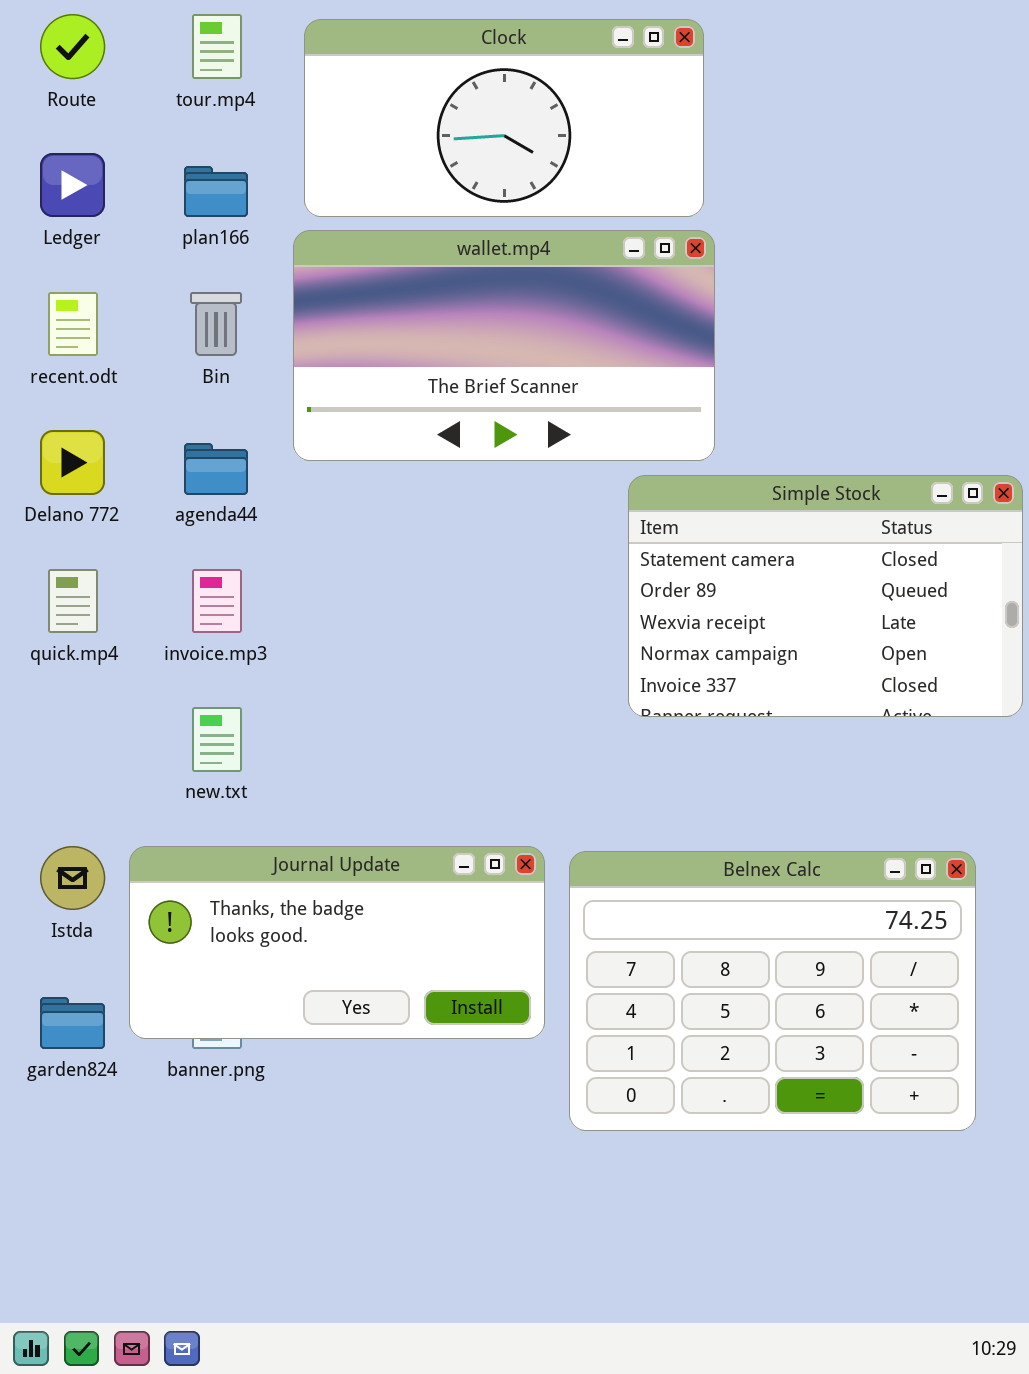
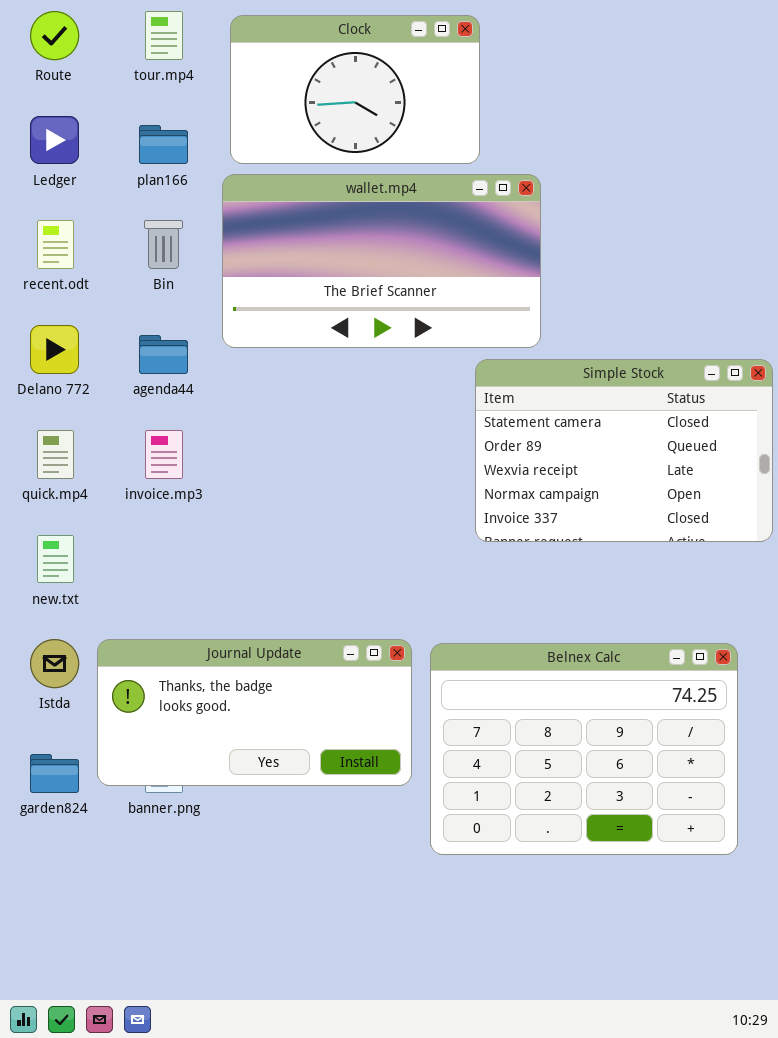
Clock: [304,19,704,217] -> [230,15,480,164], resized
new.txt: [192,707,242,772] -> [37,535,74,583], moved

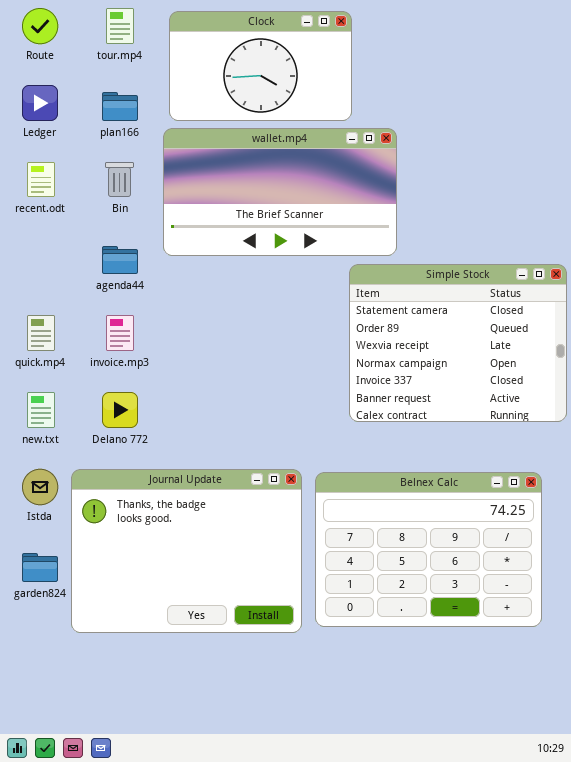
Delano 772: [30,325,79,374] -> [102,392,138,428], moved
Simple Stock: [475,359,773,542] -> [349,264,567,422], resized
Journal Update: [97,639,412,786] -> [71,469,302,633], resized

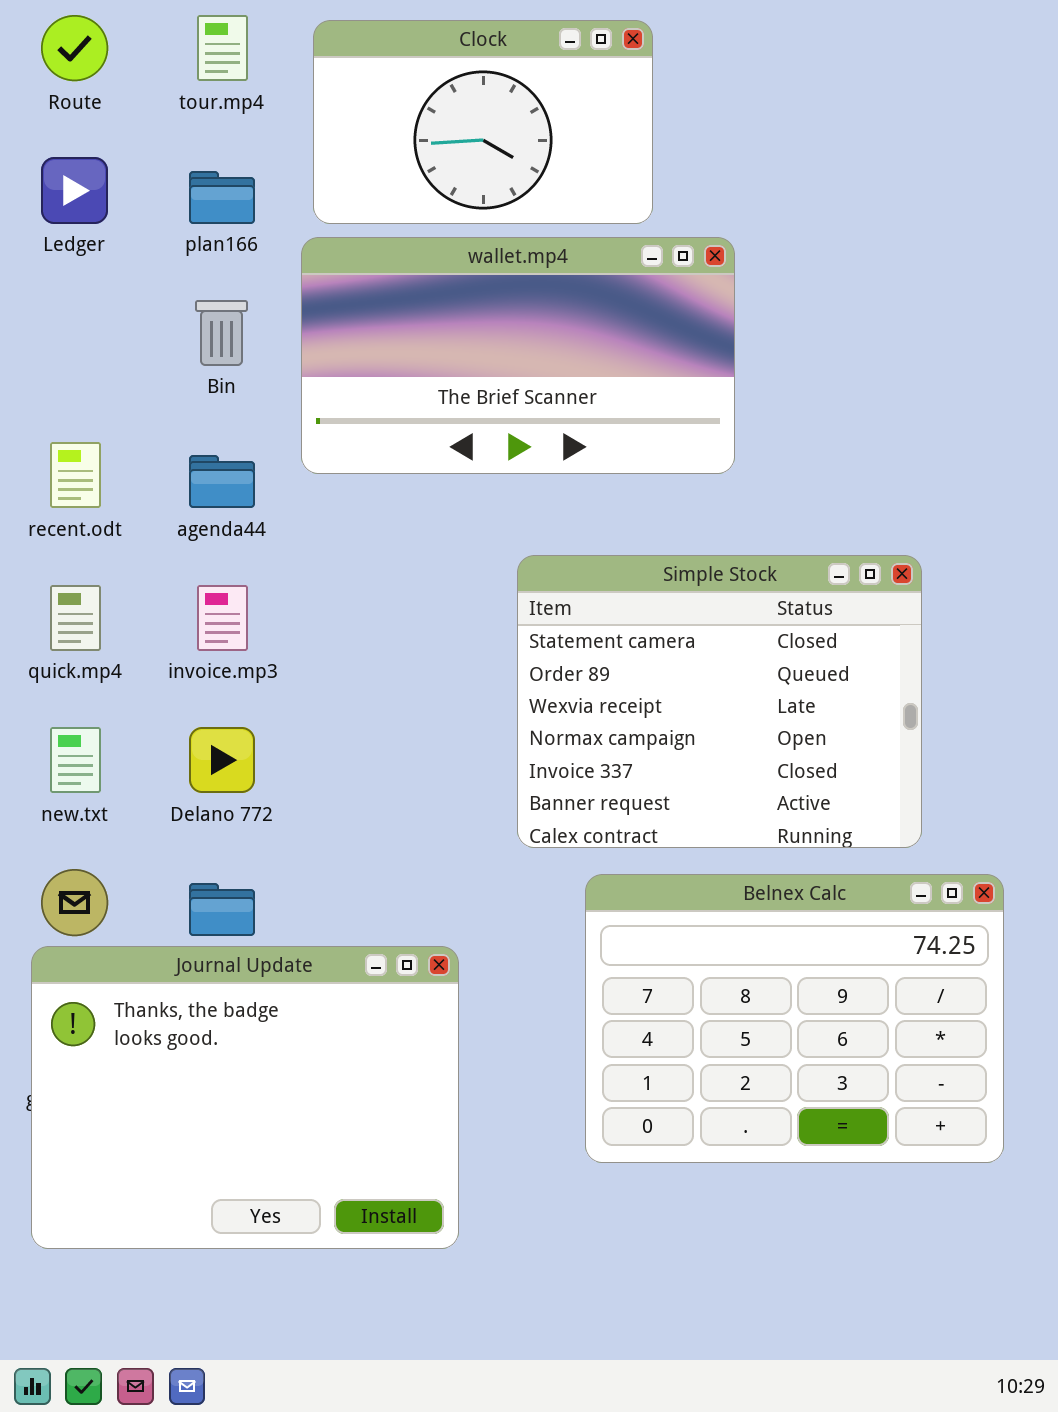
recent.odt: [27,162,55,197] -> [50,442,101,508], moved
Simple Stock: [349,264,567,422] -> [517,555,922,848], moved
Journal Update: [71,469,302,633] -> [31,946,459,1249], moved

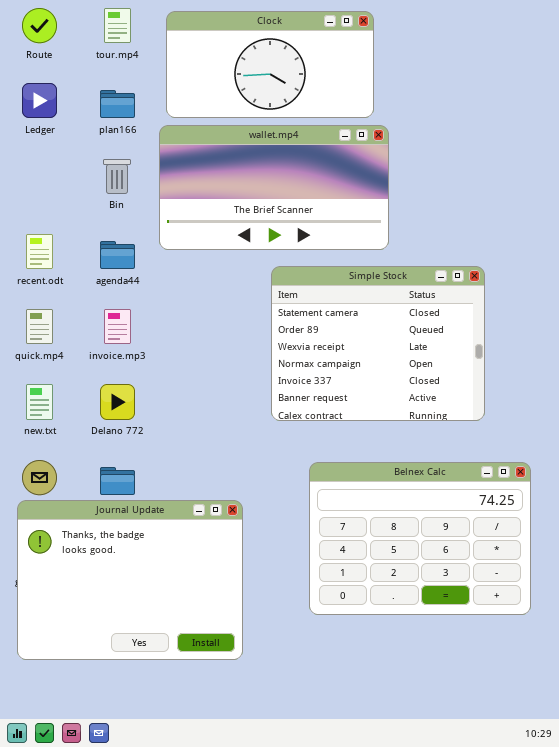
Clock: [313,20,653,224] -> [166,11,374,118], resized
Simple Stock: [517,555,922,848] -> [271,266,485,421], moved

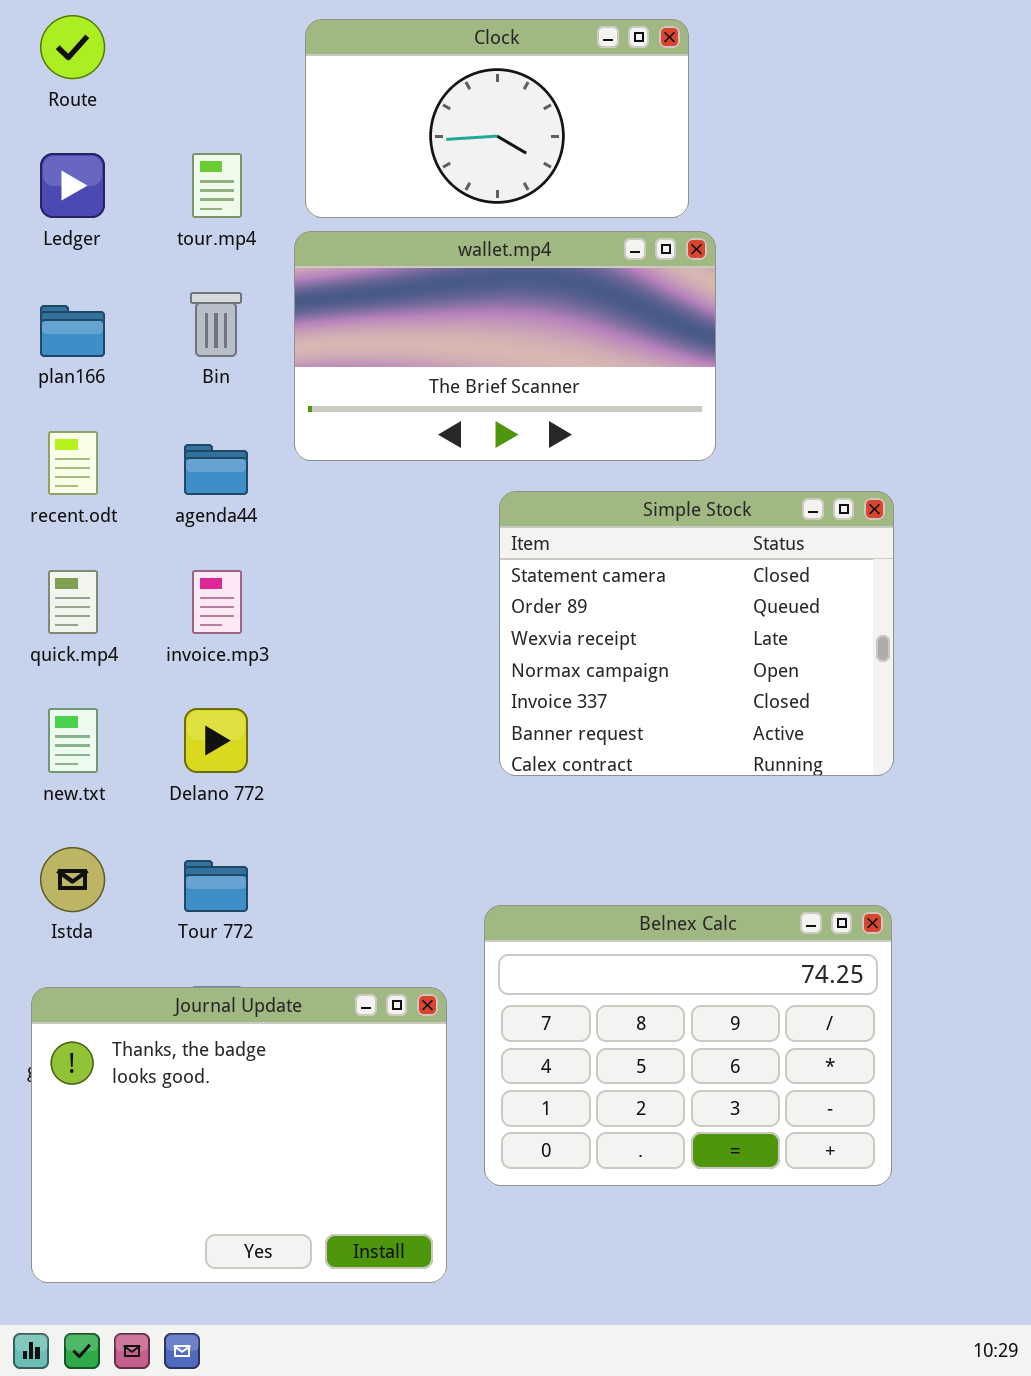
tour.mp4: [104,8,131,43] -> [192,153,242,218], moved
plan166: [100,90,135,118] -> [40,305,105,357], moved
Belnex Calc: [309,462,531,615] -> [484,905,892,1186], moved
Journal Update: [17,500,243,660] -> [31,987,447,1283], moved

